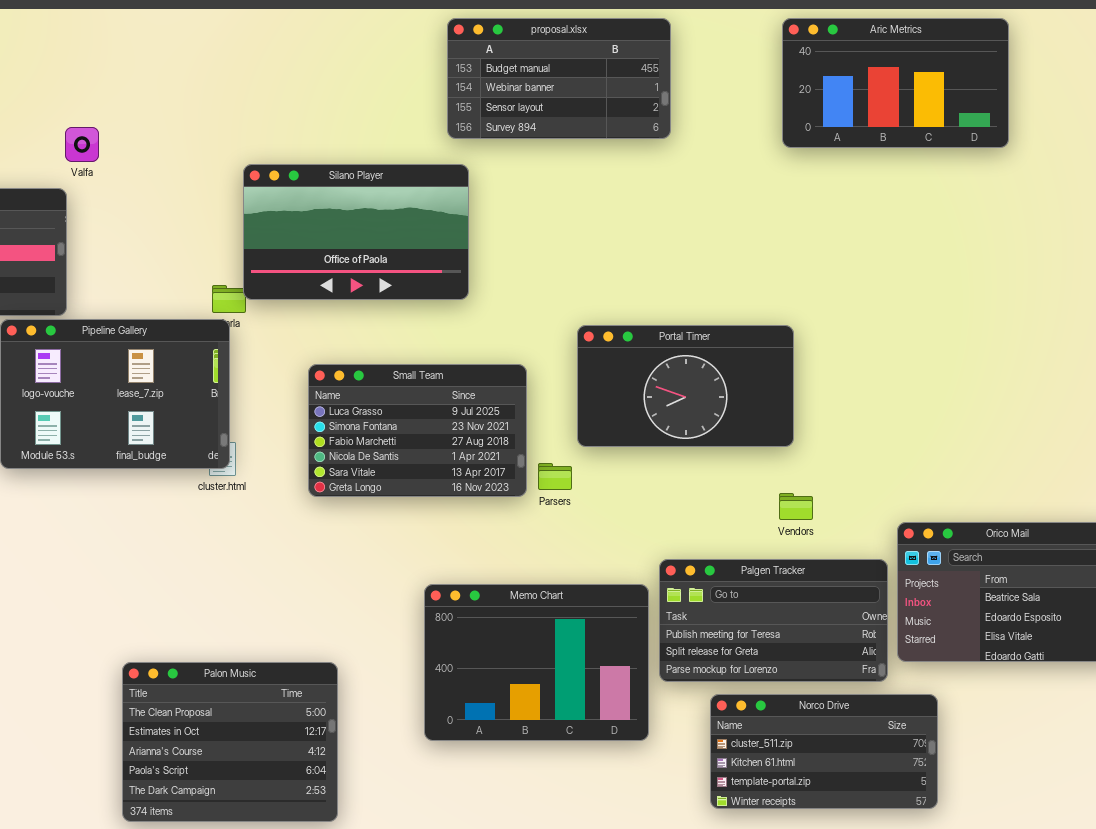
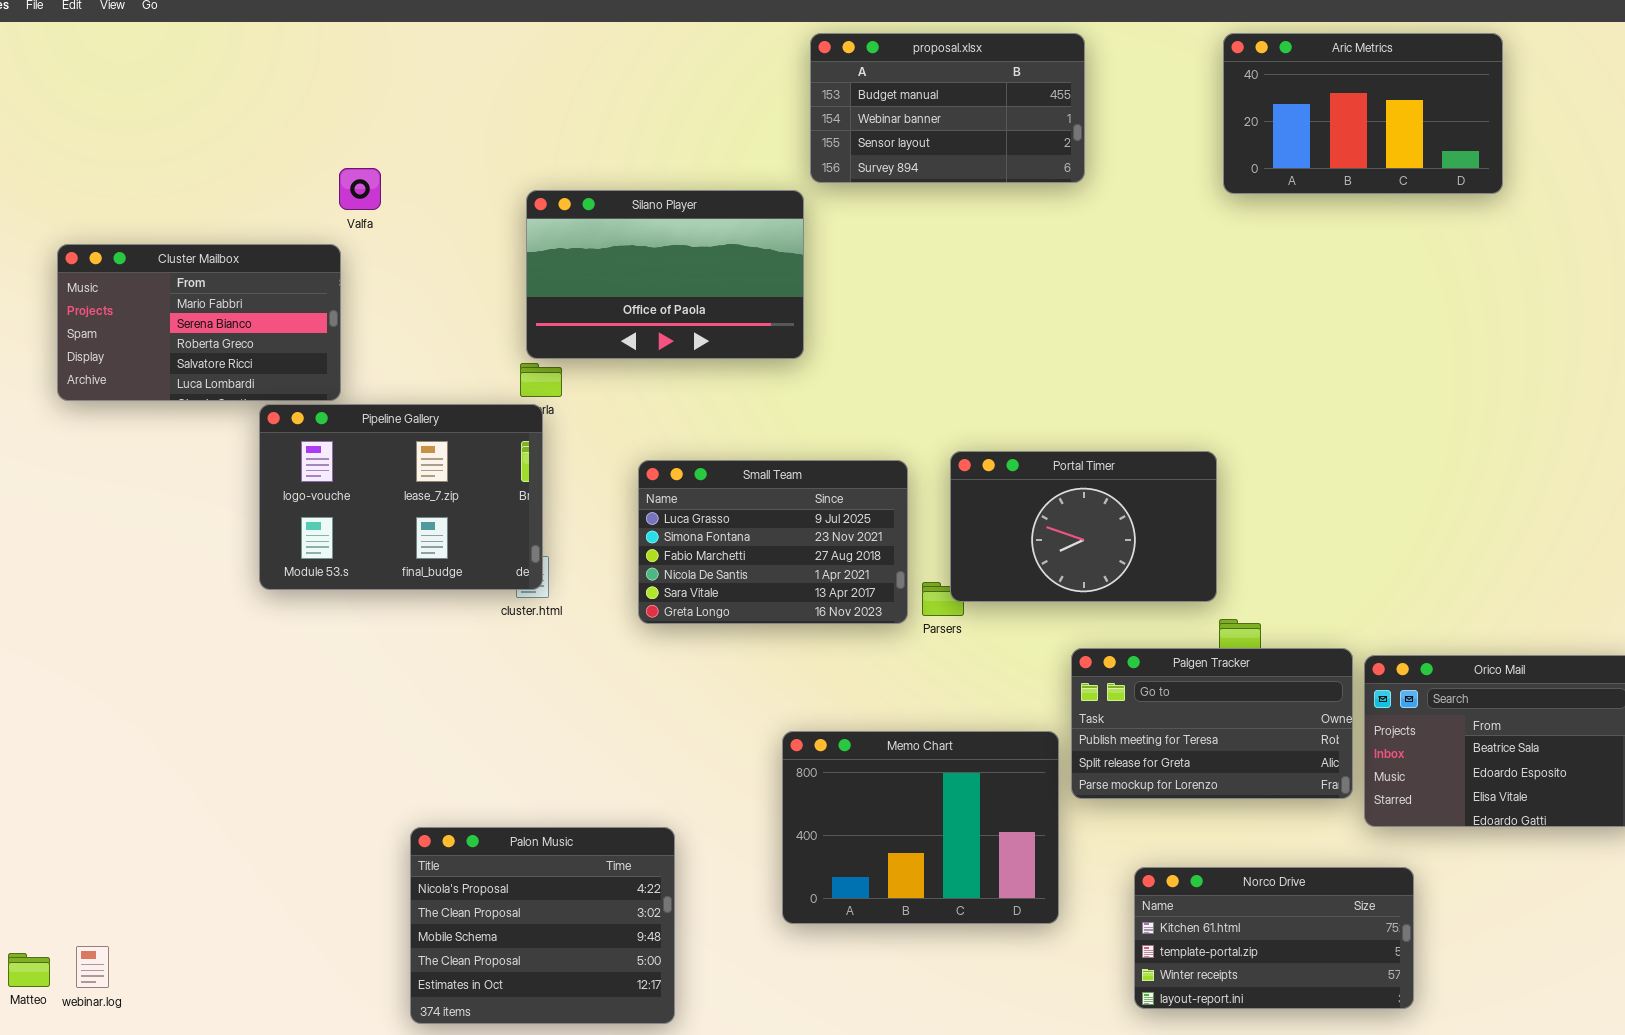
Silano Player: [243,164,469,300] -> [526,190,804,359], moved
Portal Timer: [577,325,794,447] -> [950,451,1217,602], moved
Palgen Tracker: [659,559,888,682] -> [1071,648,1353,799], moved
Palon Music: [122,662,338,822] -> [410,827,675,1024], scrolled up 3 rows
Norco Drive: [710,694,938,809] -> [1134,867,1414,1009], scrolled down 1 row

